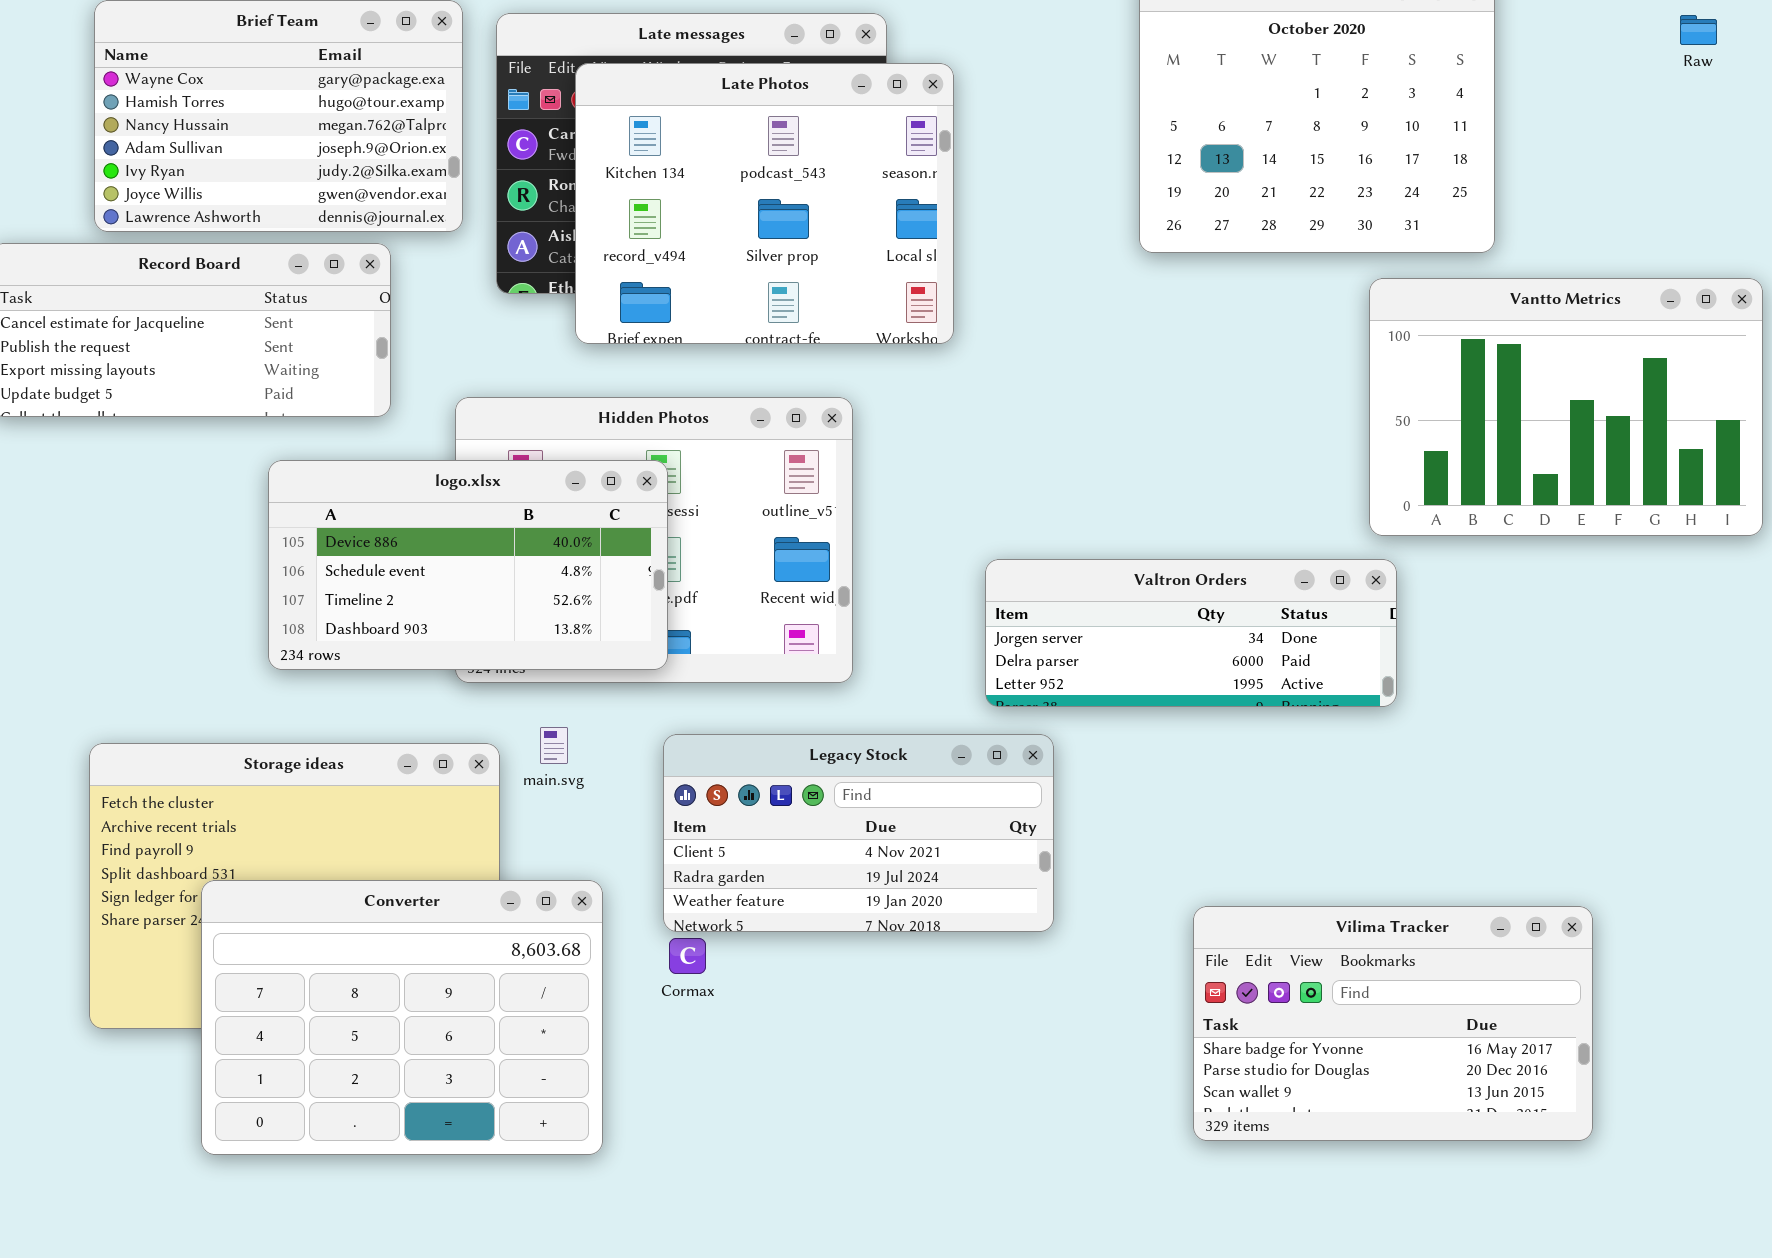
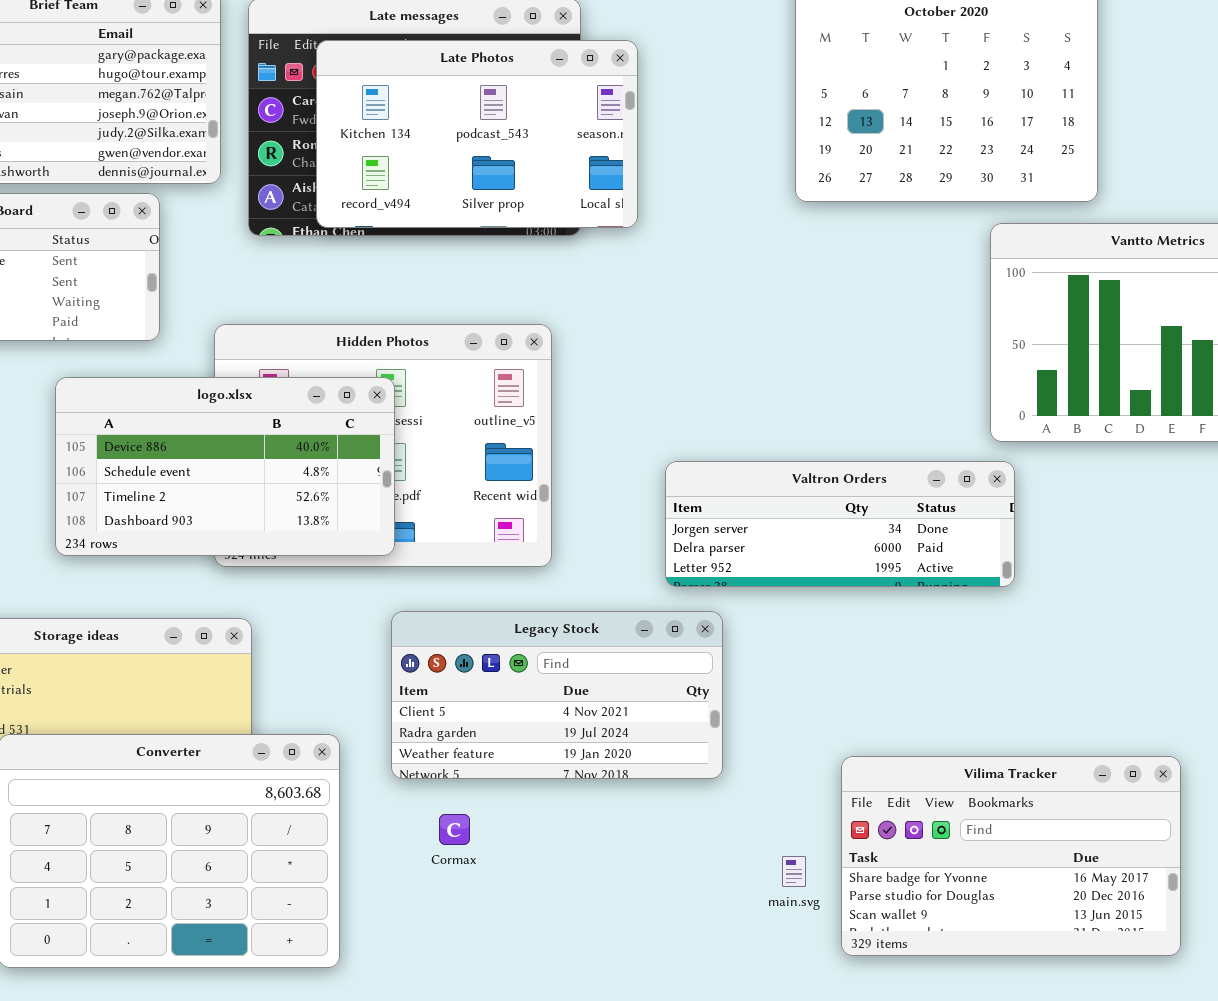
Late Photos: [575,63,954,344] -> [316,40,638,228], resized
main.svg: [540,727,568,764] -> [782,856,806,887], moved
Cormax: [669,938,706,974] -> [439,814,470,845], moved

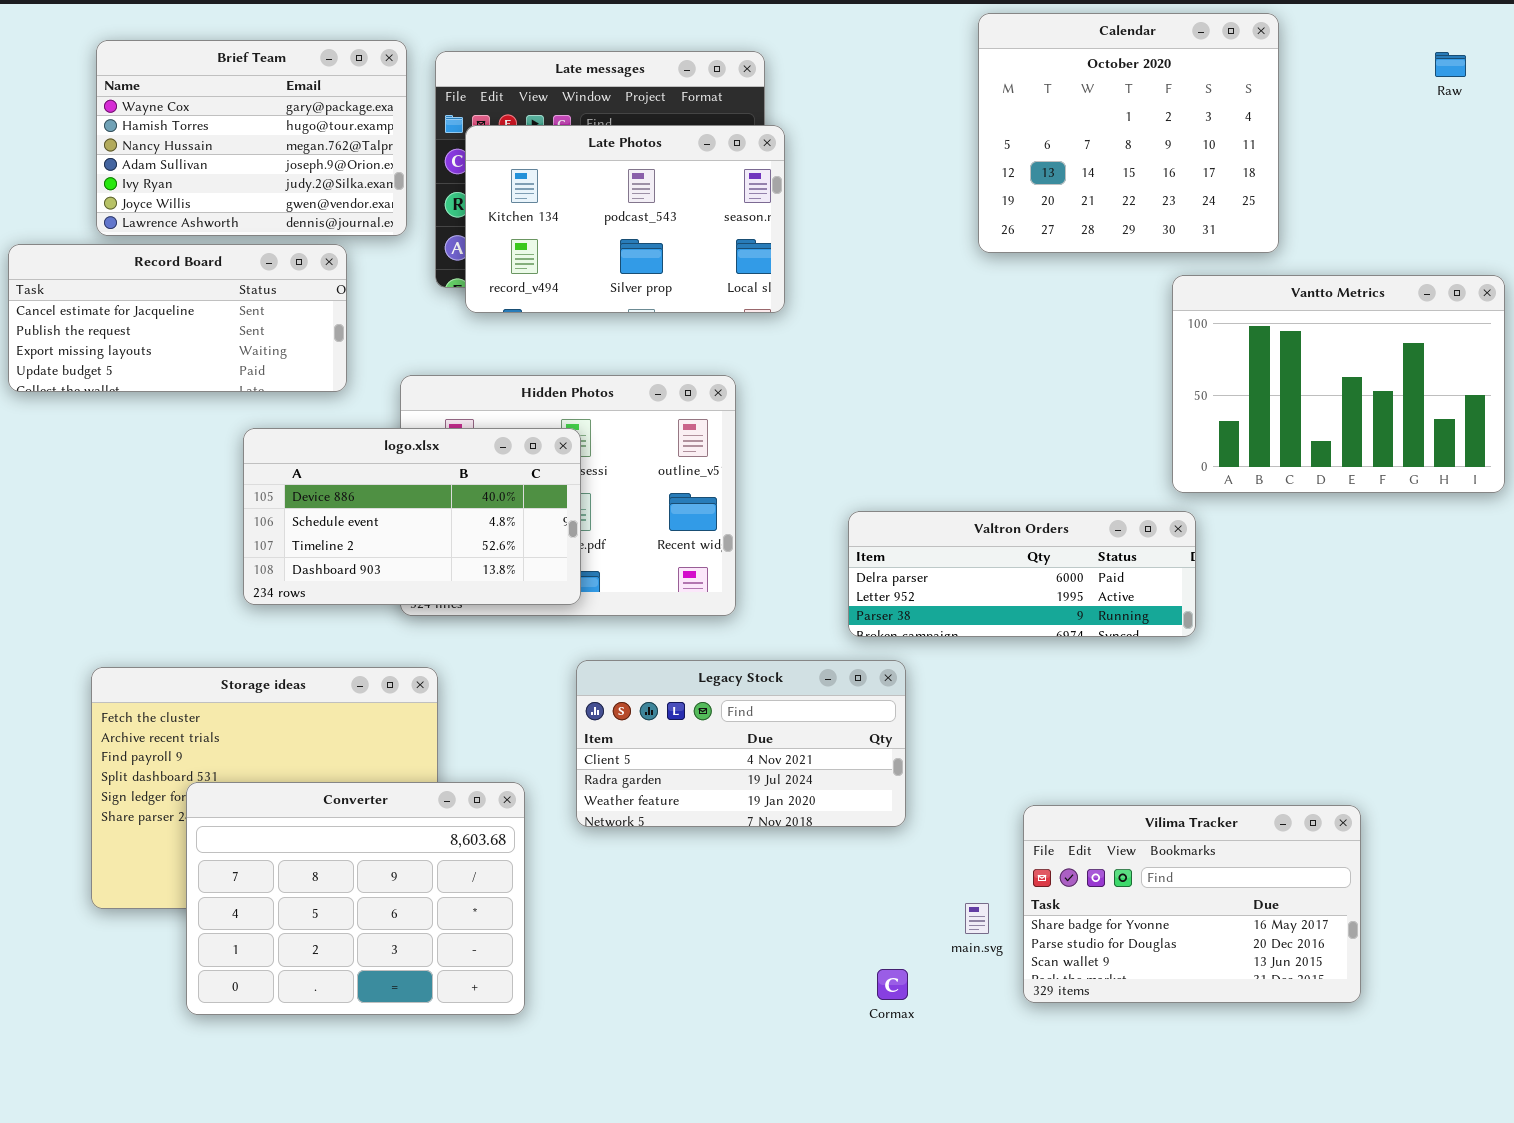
Late Photos: [316,40,638,228] -> [465,125,785,313], moved
Valtron Orders: [665,461,1015,587] -> [848,511,1196,637], scrolled down 1 row
Cormax: [439,814,470,845] -> [877,969,908,1000], moved

